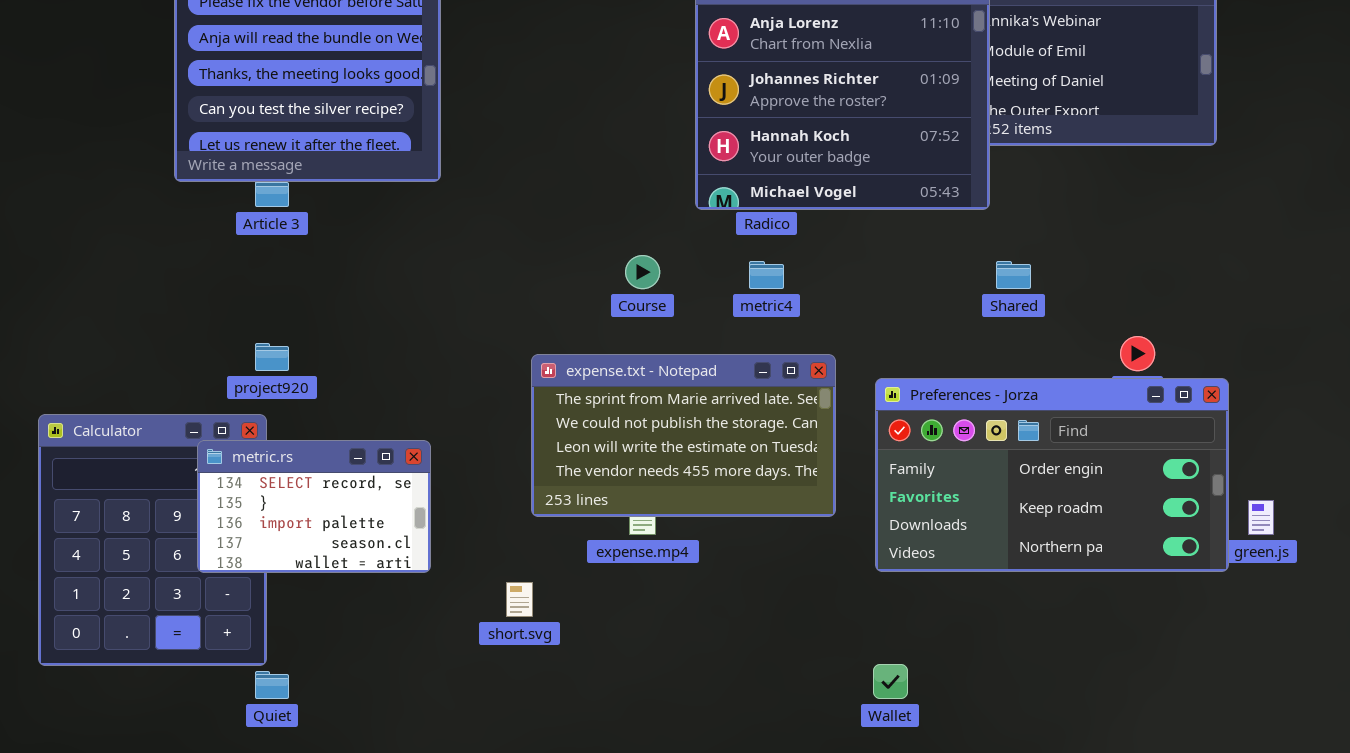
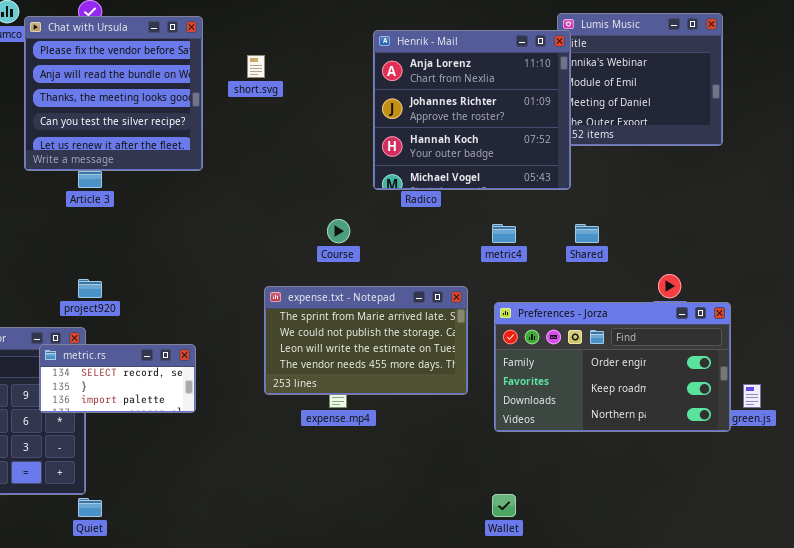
metric4: [749,261,784,289] -> [492,224,516,243], moved
metric.rs: [197,440,431,573] -> [39,344,196,413], resized
short.svg: [506,582,533,617] -> [247,55,265,78], moved

